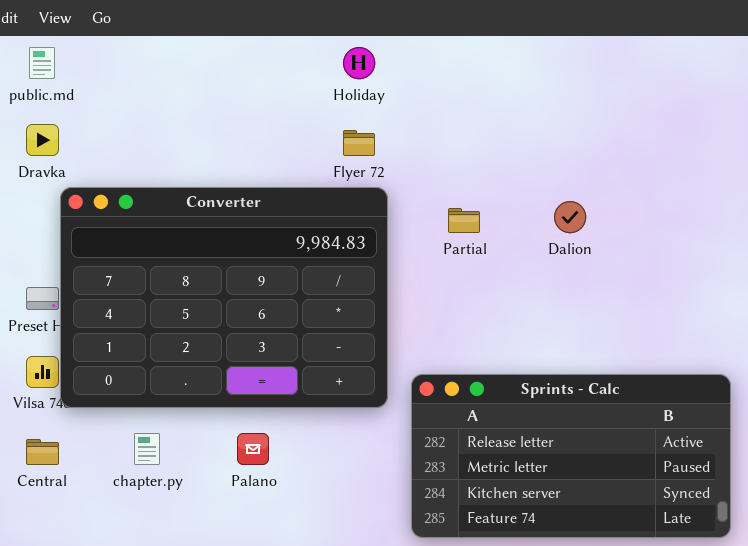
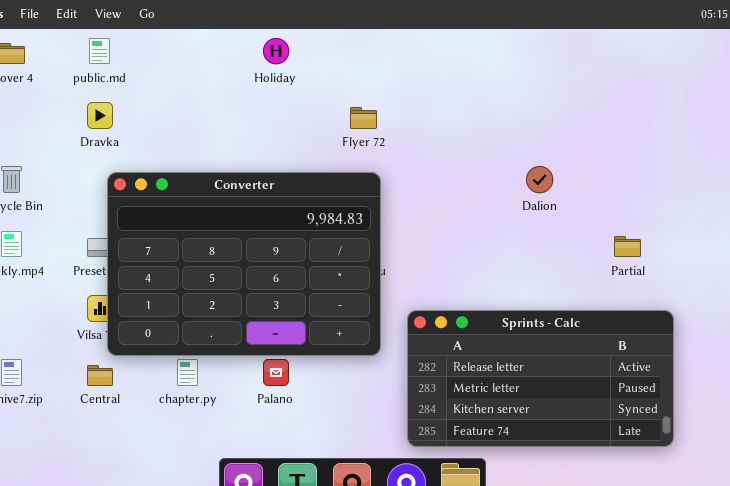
Holiday: [343,47,375,79] -> [263,38,289,64], moved
Converter: [60,187,388,408] -> [107,172,381,356], moved
Partial: [448,208,480,233] -> [614,236,641,257], moved

